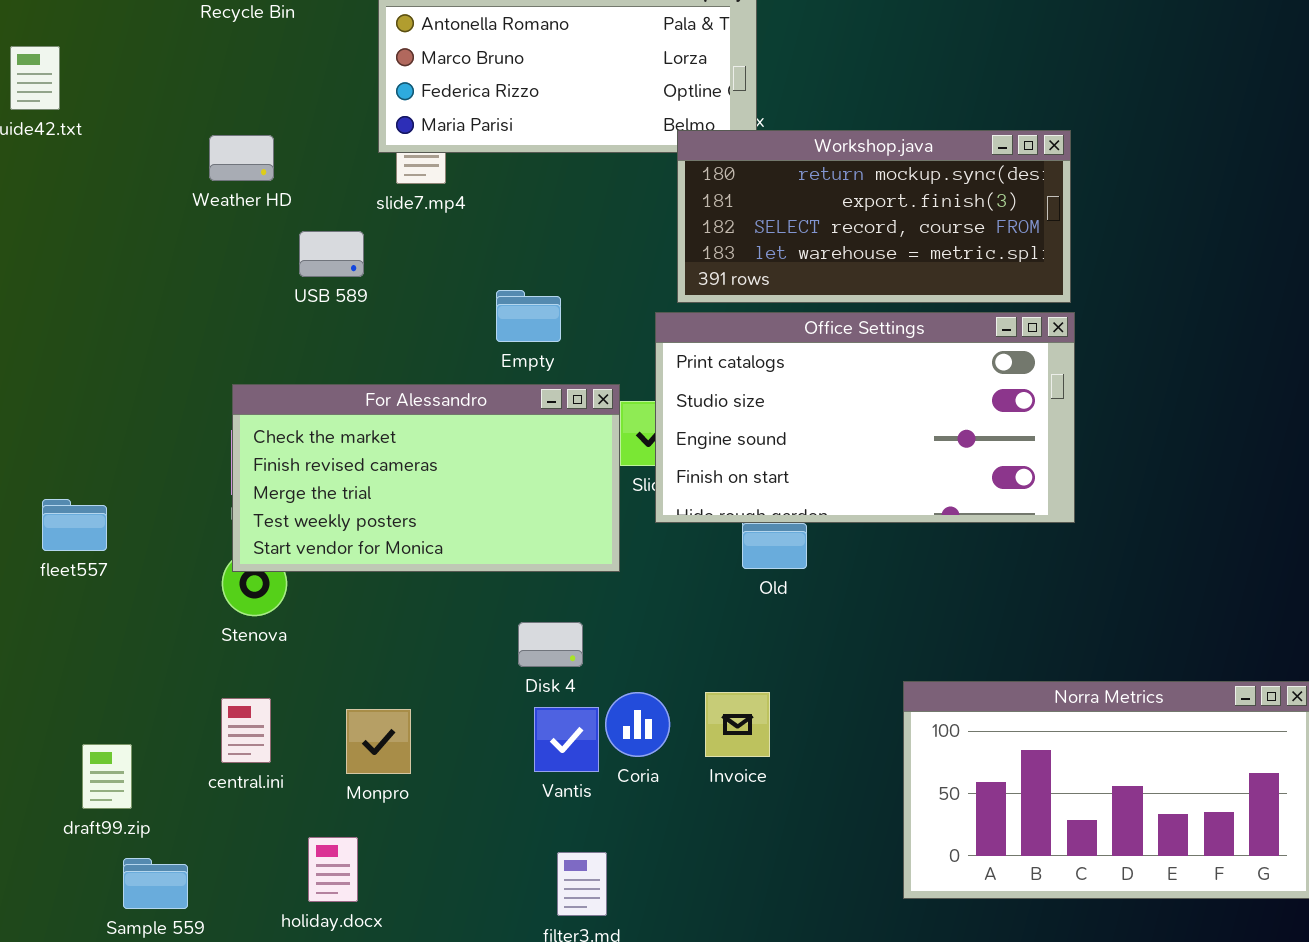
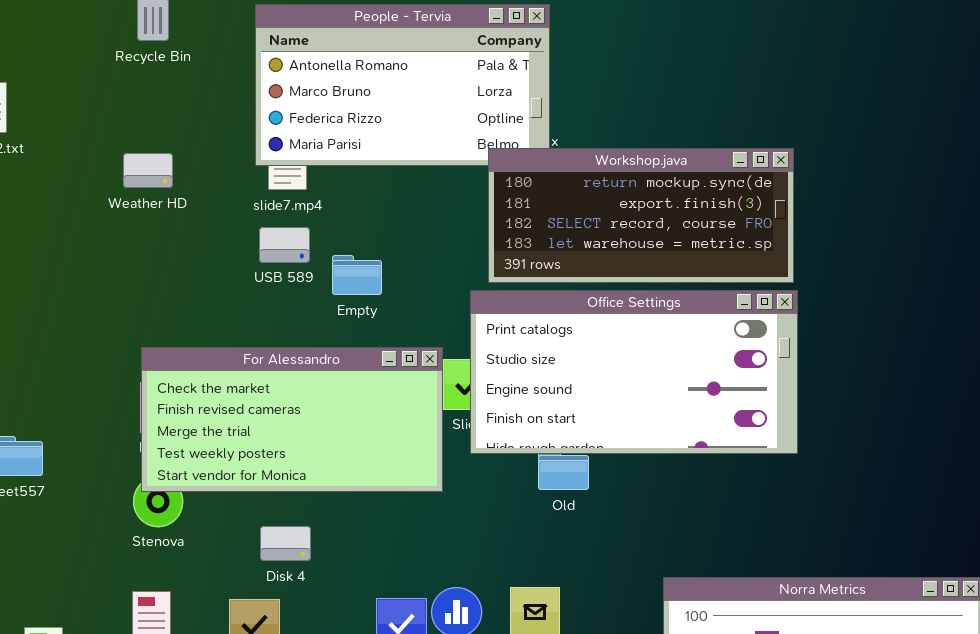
USB 589: [299,231,364,277] -> [259,227,310,263], moved
Empty: [496,290,561,342] -> [332,255,382,295], moved
Disk 4: [518,622,583,667] -> [260,526,311,561], moved

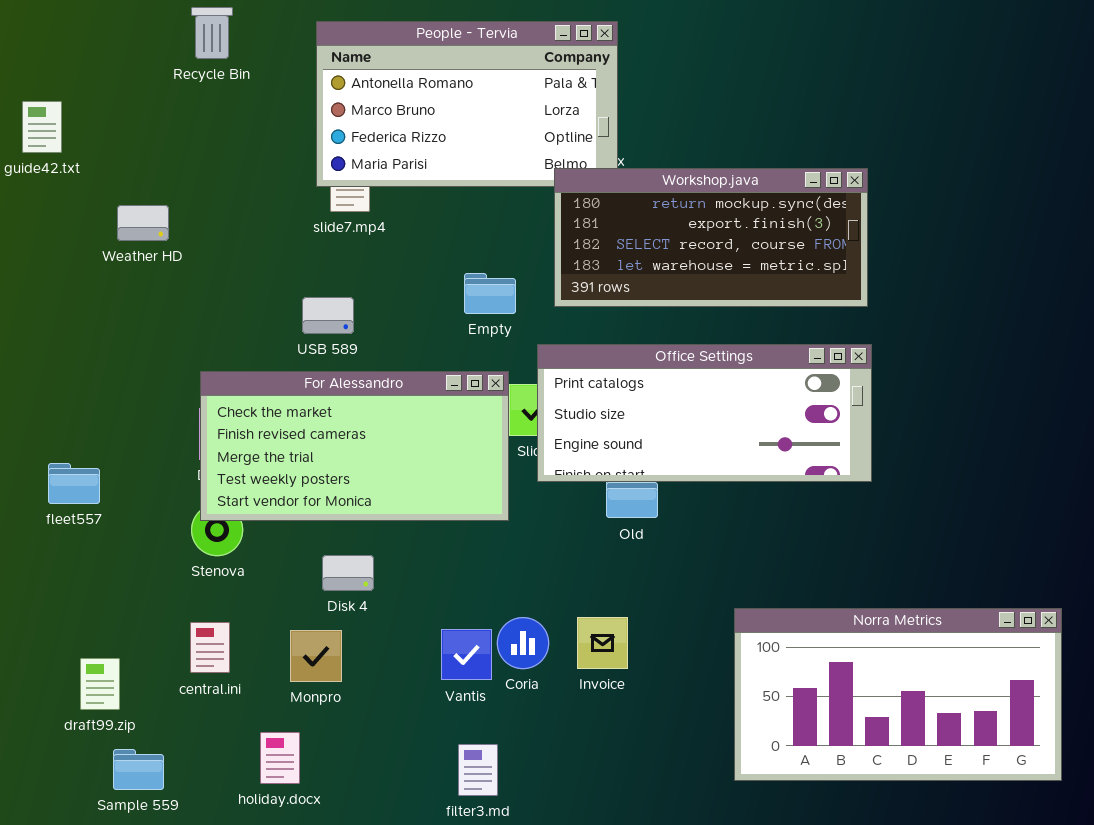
Weather HD: [123,153,173,188] -> [117,205,169,241], moved
USB 589: [259,227,310,263] -> [302,297,354,334], moved
Empty: [332,255,382,295] -> [464,273,516,314], moved
Office Settings: [470,290,798,454] -> [537,344,872,482], resized

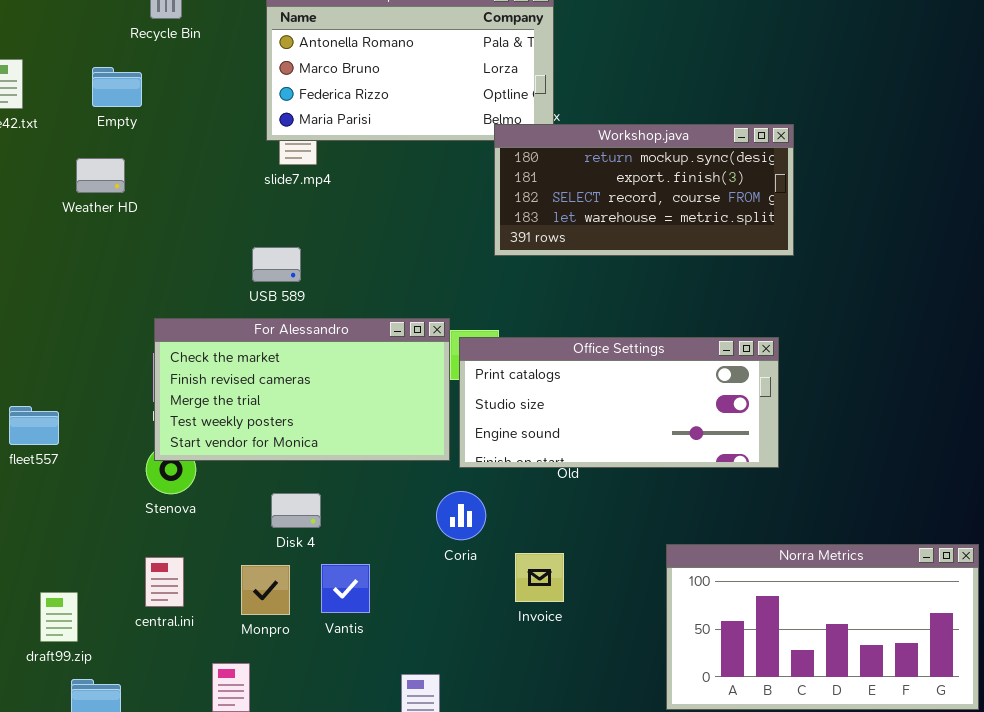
Empty: [464,273,516,314] -> [92,67,142,107], moved
Office Settings: [537,344,872,482] -> [459,337,779,468], moved
Coria: [497,617,549,669] -> [436,491,486,540], moved
Vantis: [441,629,492,680] -> [321,564,370,613], moved

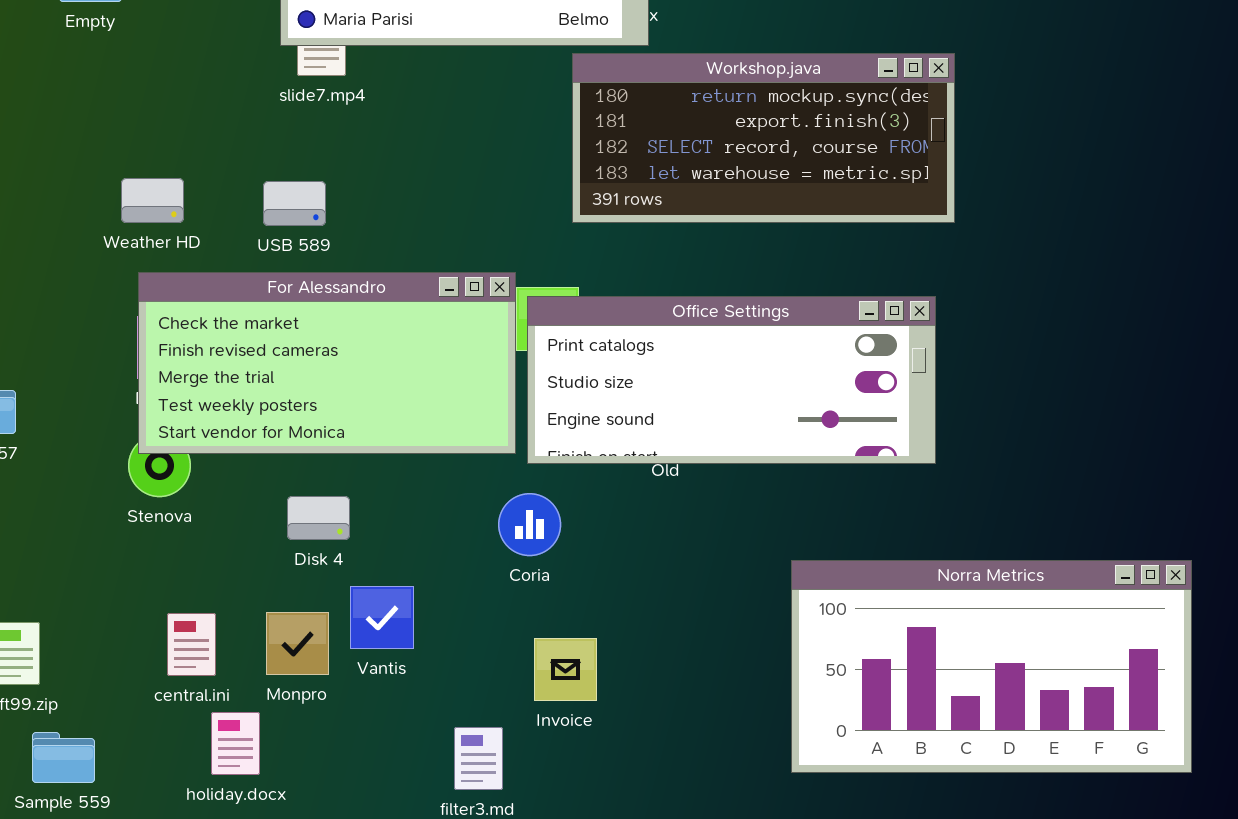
Workshop.java: [494,124,794,256] -> [572,53,955,223], moved
Weather HD: [76,158,125,193] -> [121,178,184,223], moved
Invoice: [515,553,564,602] -> [534,638,597,701], moved
central.ini: [145,557,184,607] -> [167,613,216,676], moved
Monpro: [241,565,290,615] -> [266,612,329,675], moved

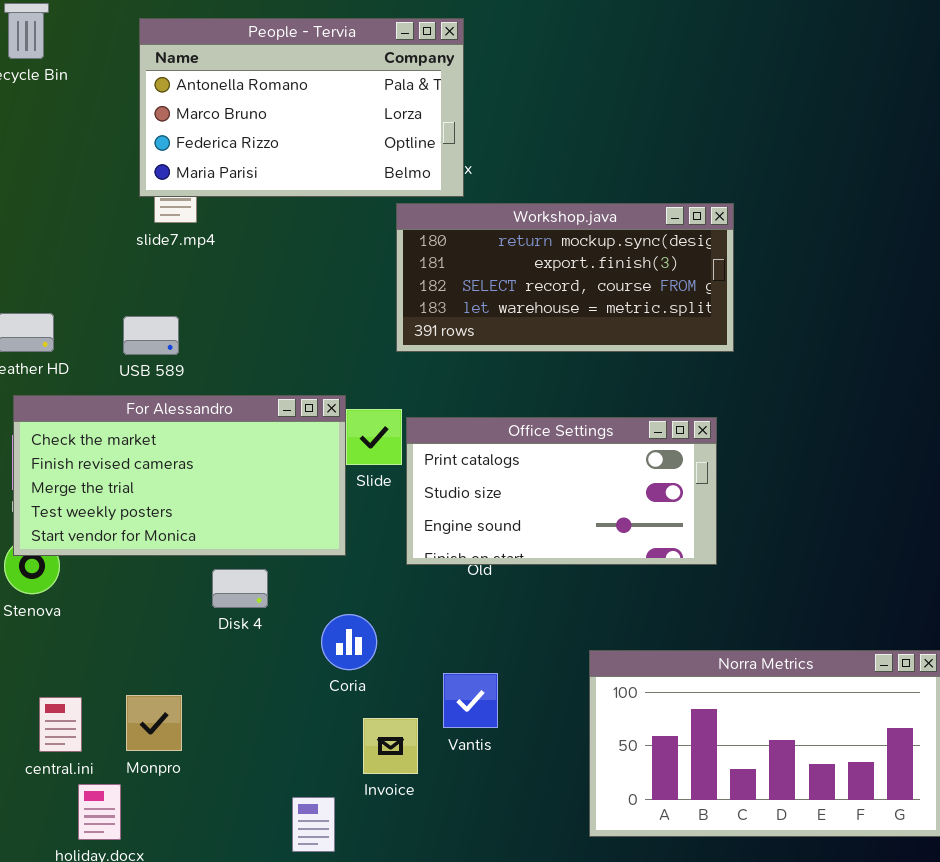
Office Settings: [527,296,936,464] -> [406,417,717,565], resized
Coria: [498,493,561,556] -> [321,614,377,670], moved
Disk 4: [287,496,350,540] -> [212,569,268,608], moved
Vantis: [350,586,414,649] -> [443,673,498,728], moved

